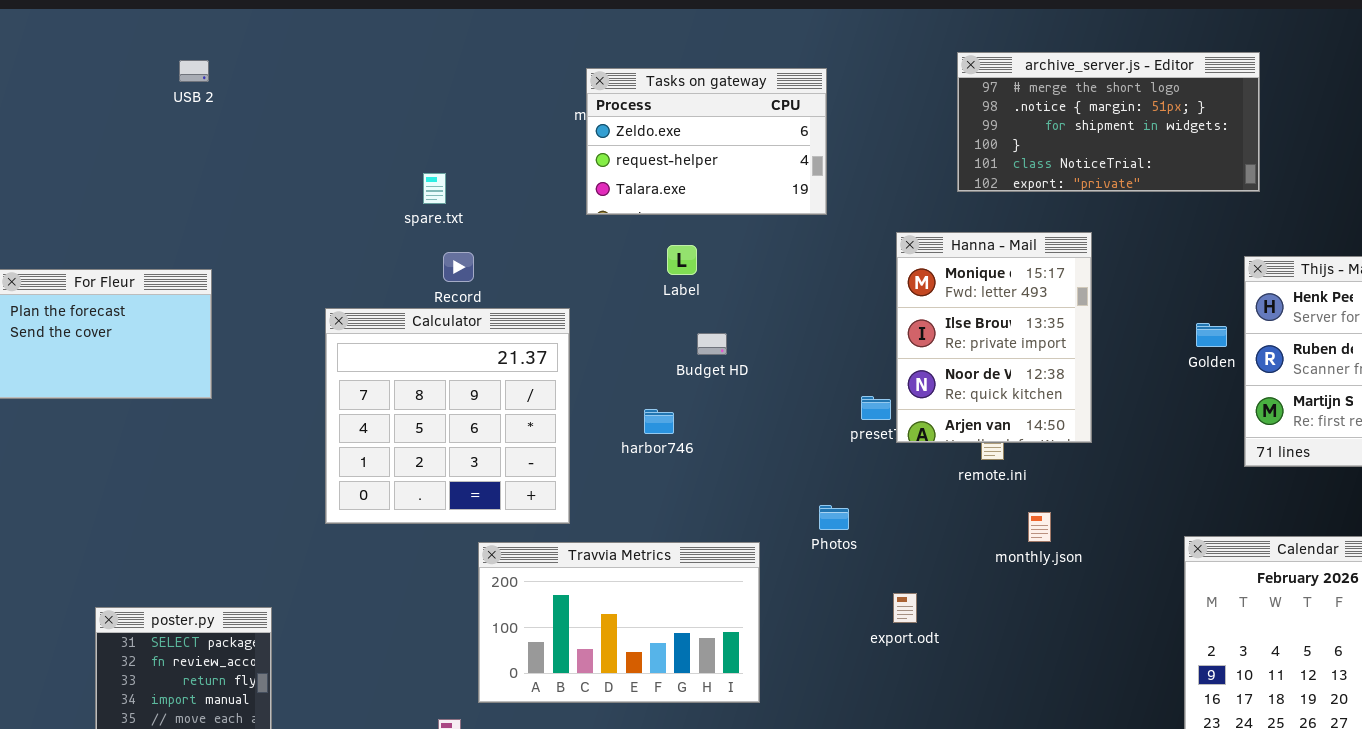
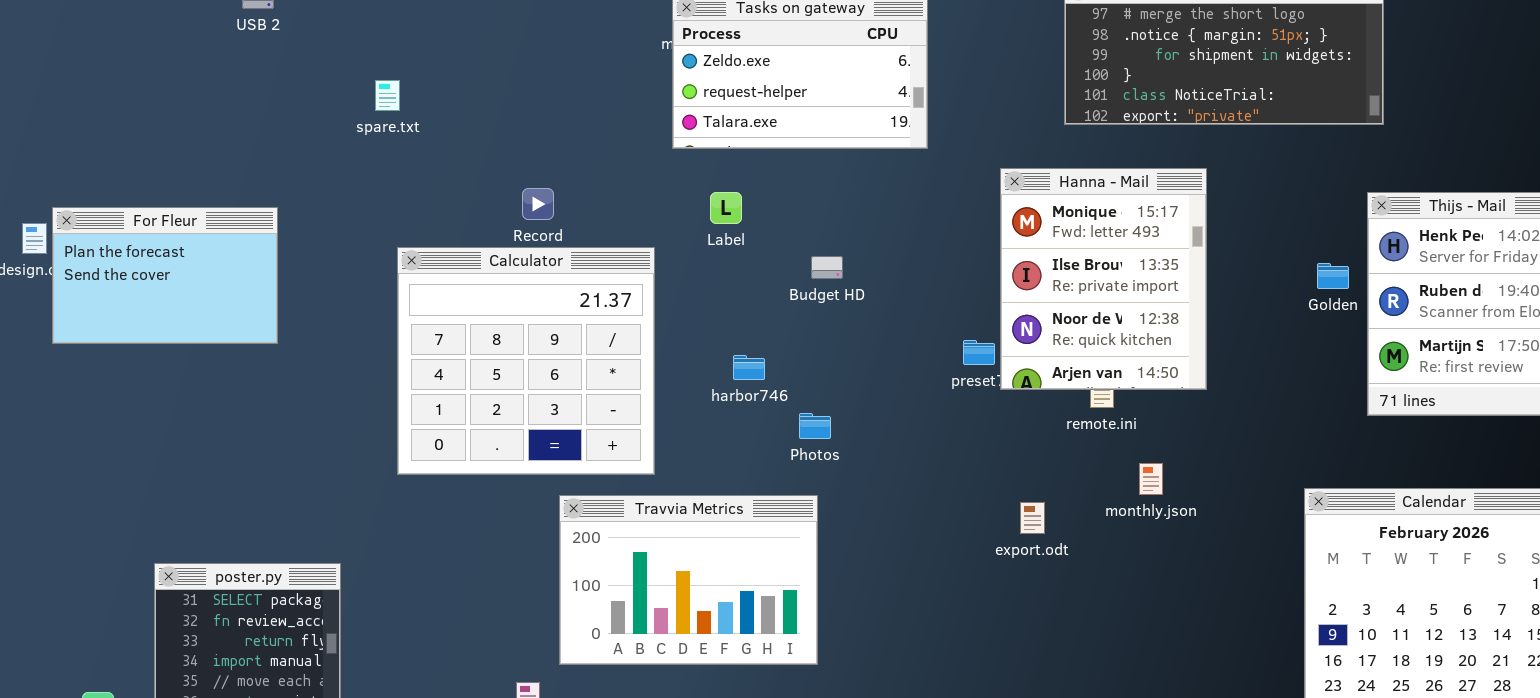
spare.txt: [423,173,446,204] -> [375,80,400,111], moved
Label: [667,245,697,275] -> [710,192,742,224], moved
Budget HD: [697,333,727,355] -> [811,256,843,279], moved
Photos: [819,505,849,530] -> [799,413,831,439], moved
Travvia Metrics: [478,542,760,703] -> [559,495,818,665], resized
export.odt: [893,593,917,623] -> [1020,502,1045,534], moved

